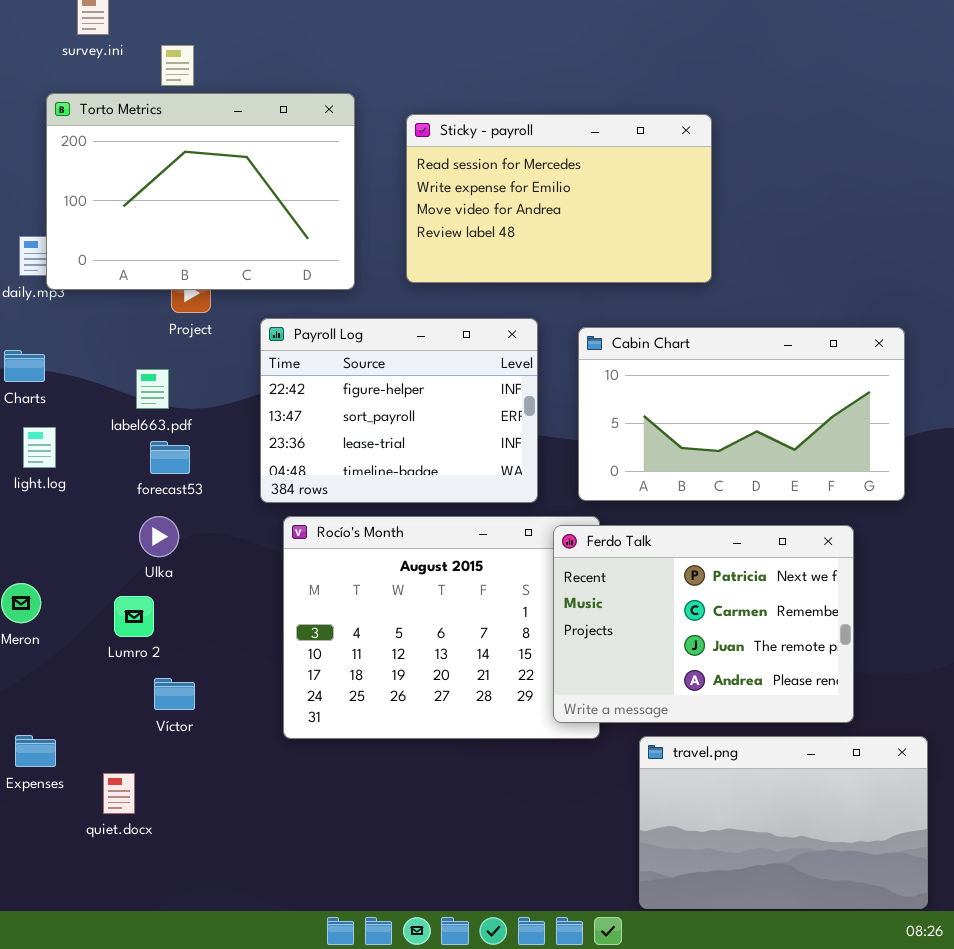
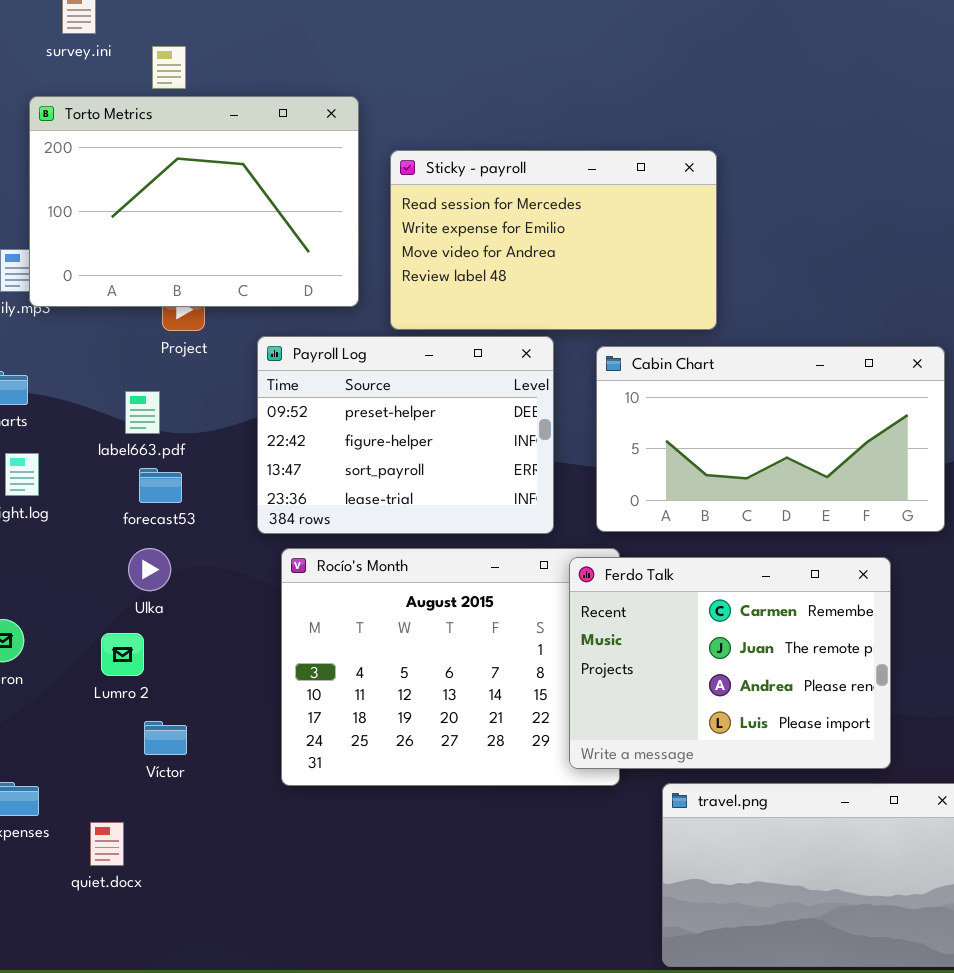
Sticky - payroll: [406,114,712,283] -> [390,150,717,330], moved
Payroll Log: [260,318,538,503] -> [257,336,554,534], scrolled up 1 row
Ferdo Talk: [553,525,854,723] -> [569,557,891,769], scrolled down 1 row

